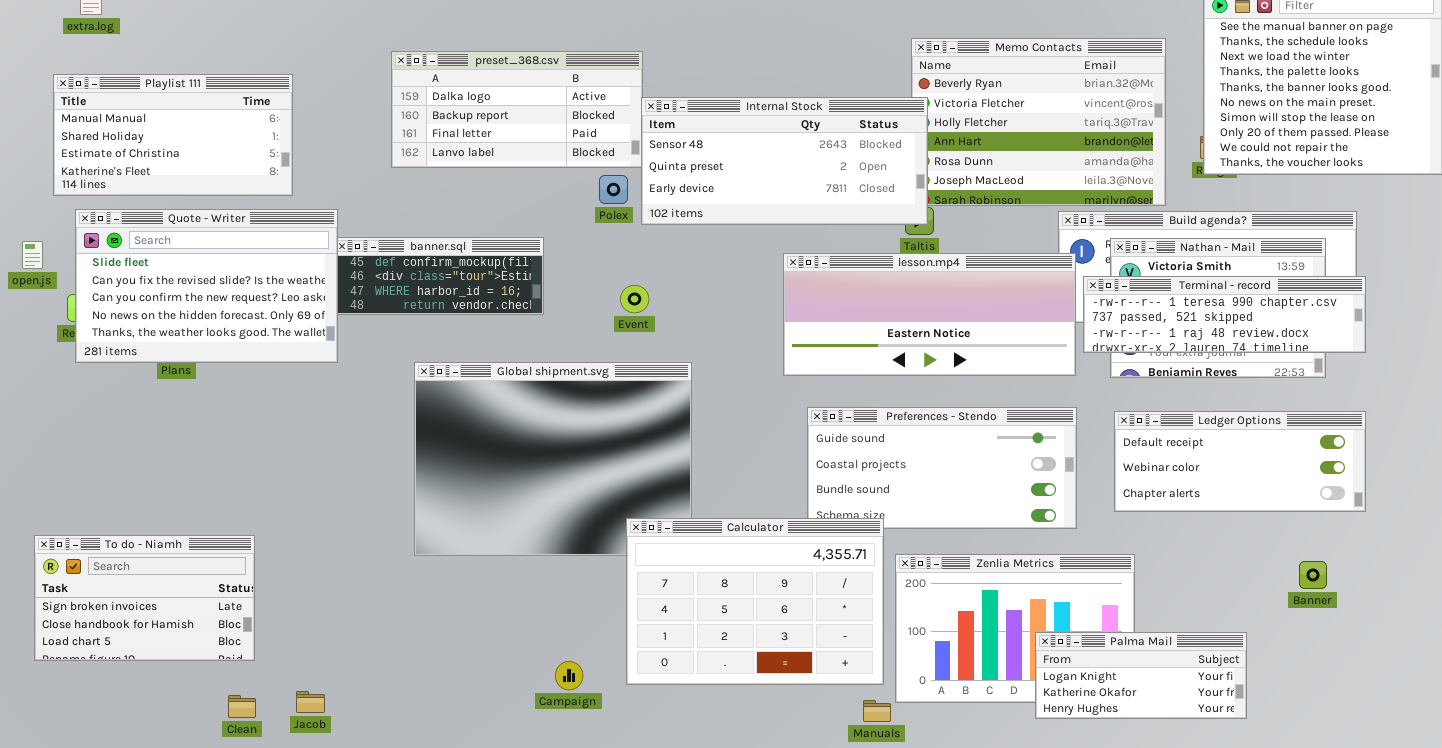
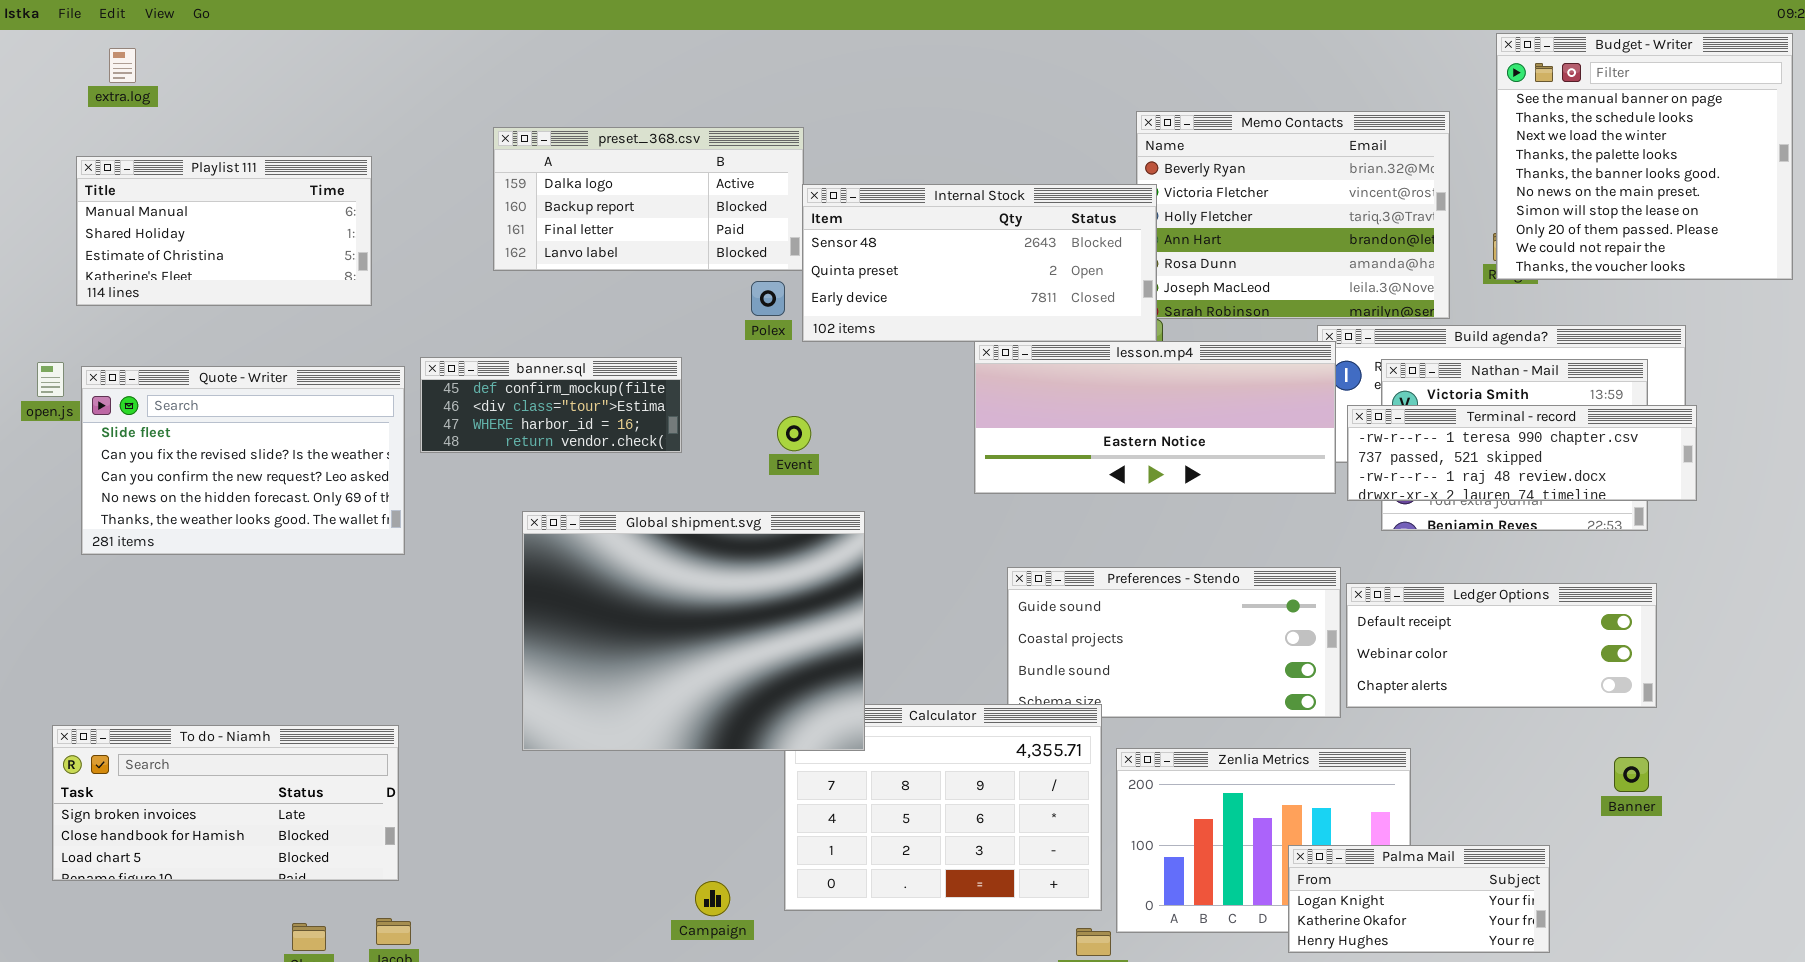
Quote - Writer: [75,209,338,363] -> [81,366,405,555], moved
lesson.mp4: [783,253,1076,376] -> [974,341,1336,494], moved
Global shipment.svg: [414,362,692,556] -> [522,511,865,751], raised
Ledger Options: [1114,411,1366,512] -> [1346,583,1657,708], moved
To do - Niamh: [34,535,255,661] -> [52,725,399,881], resized

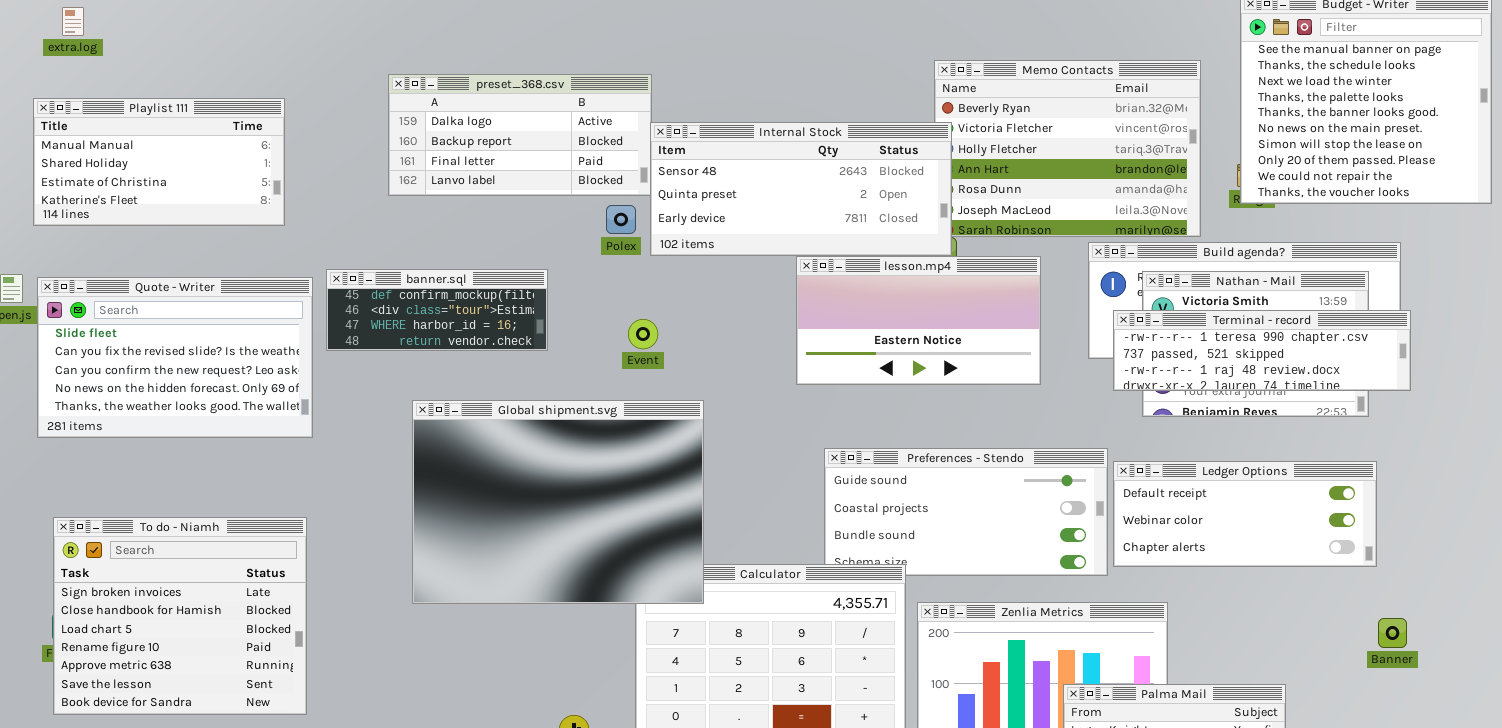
lesson.mp4: [974,341,1336,494] -> [796,256,1041,385], resized
To do - Niamh: [52,725,399,881] -> [53,517,307,715], resized
Banner: [1614,757,1649,792] -> [1378,618,1407,648], moved

